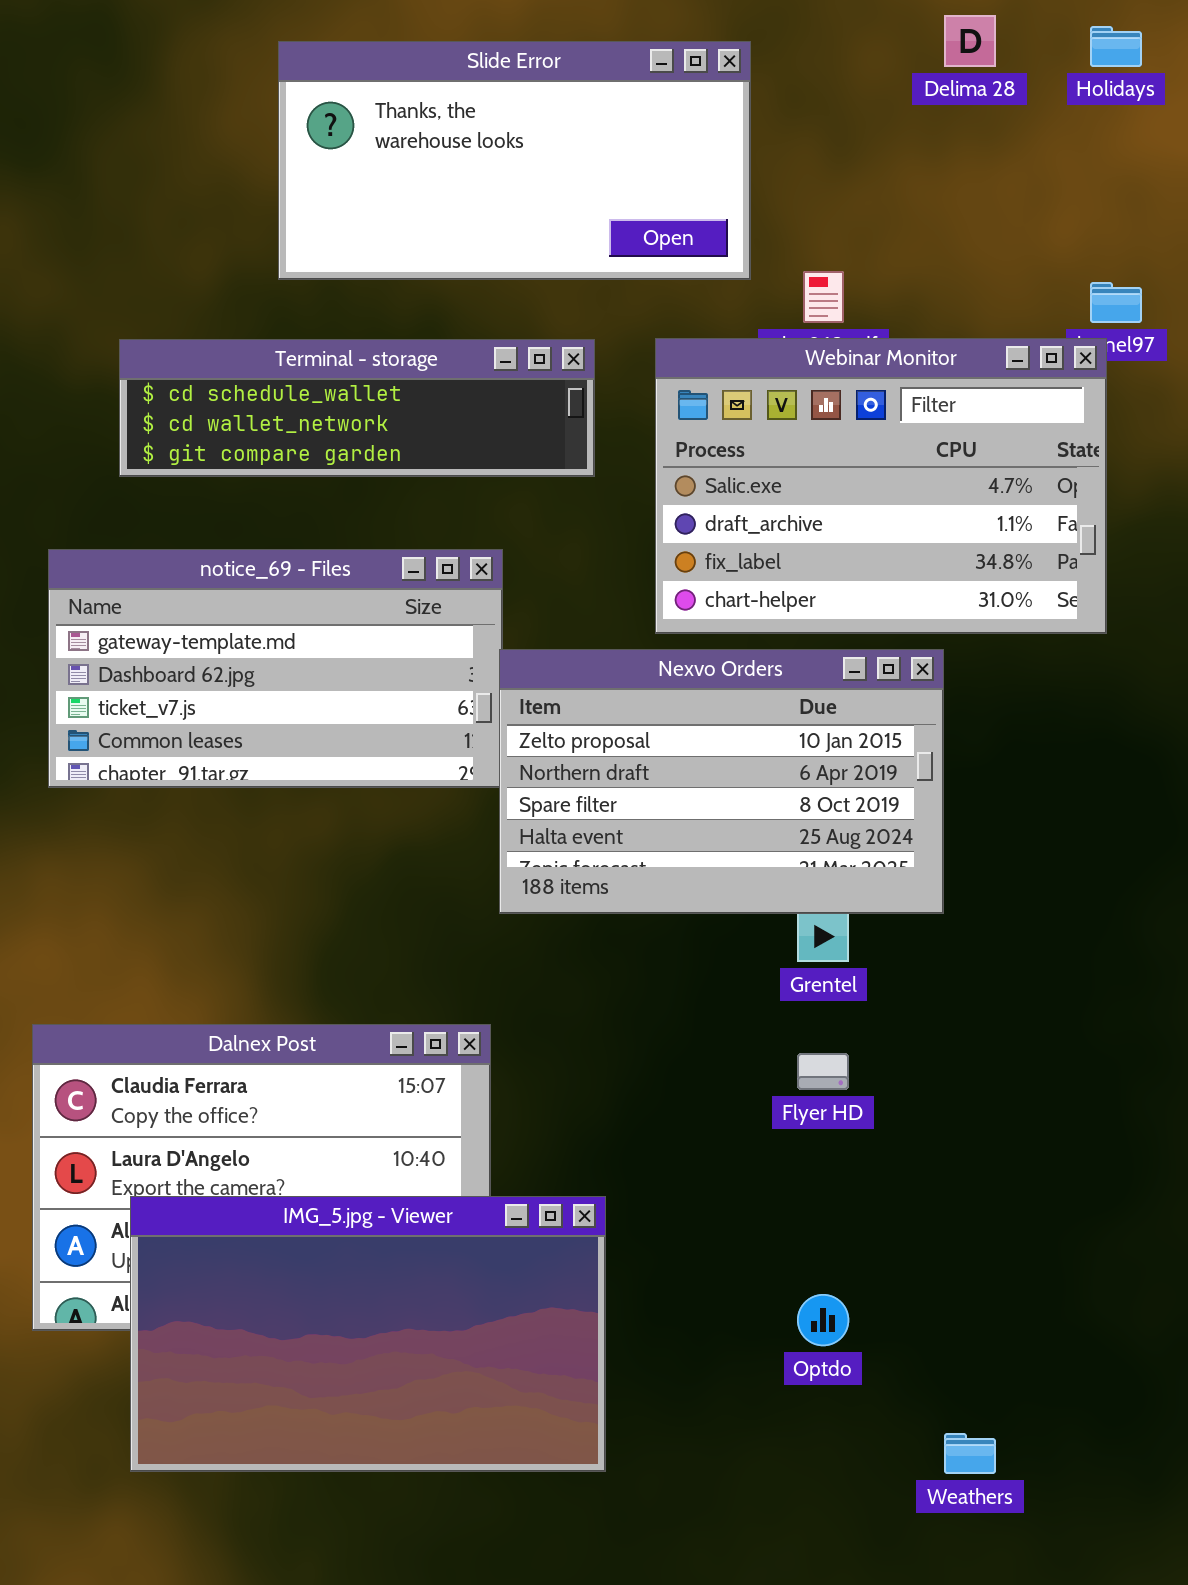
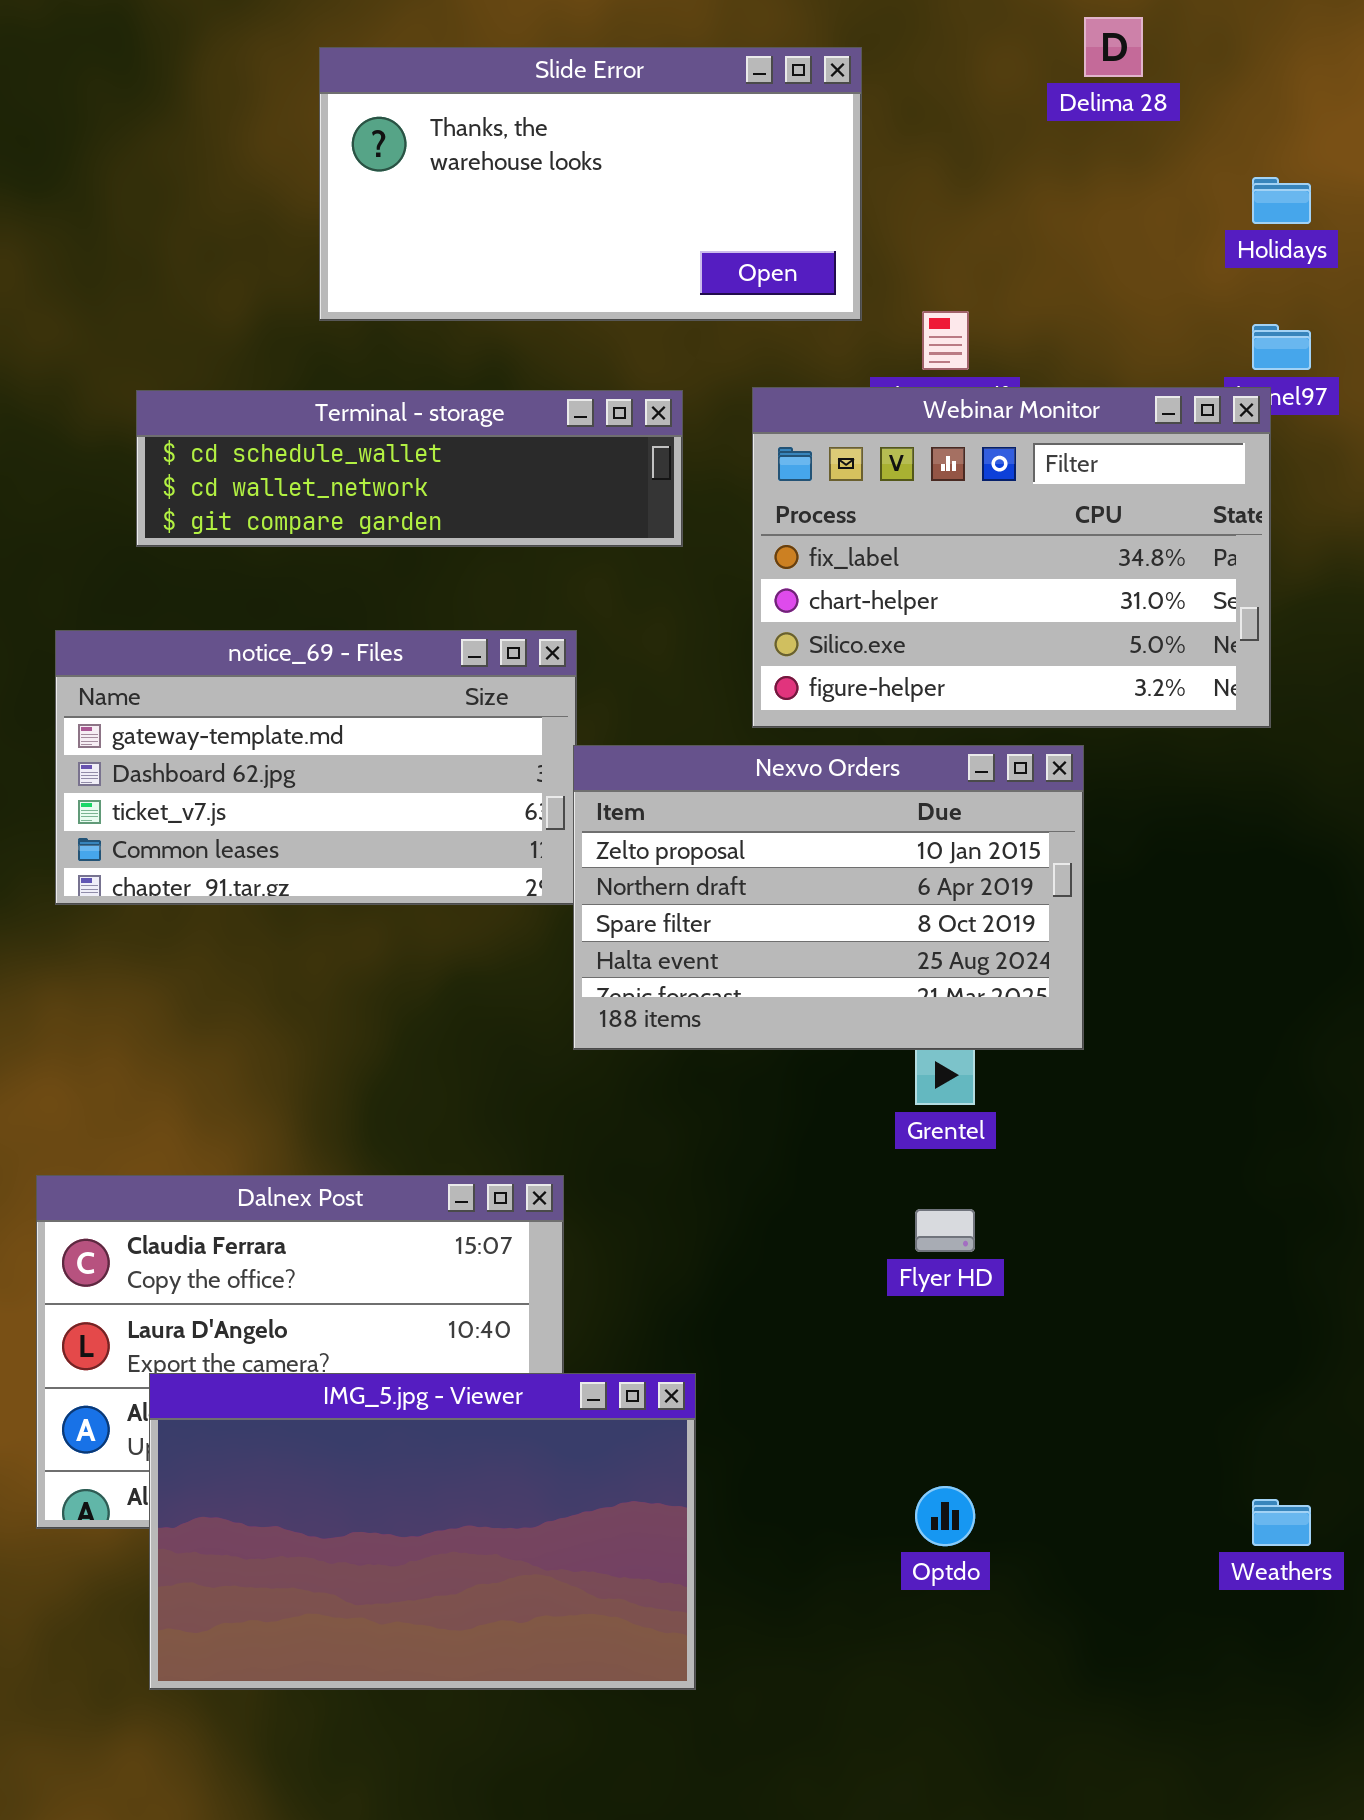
Holidays: [1090,26,1142,67] -> [1252,177,1311,224], moved
Webinar Monitor: [655,338,1107,634] -> [752,387,1271,728], scrolled down 2 rows
Weathers: [944,1433,996,1474] -> [1252,1499,1311,1546], moved

